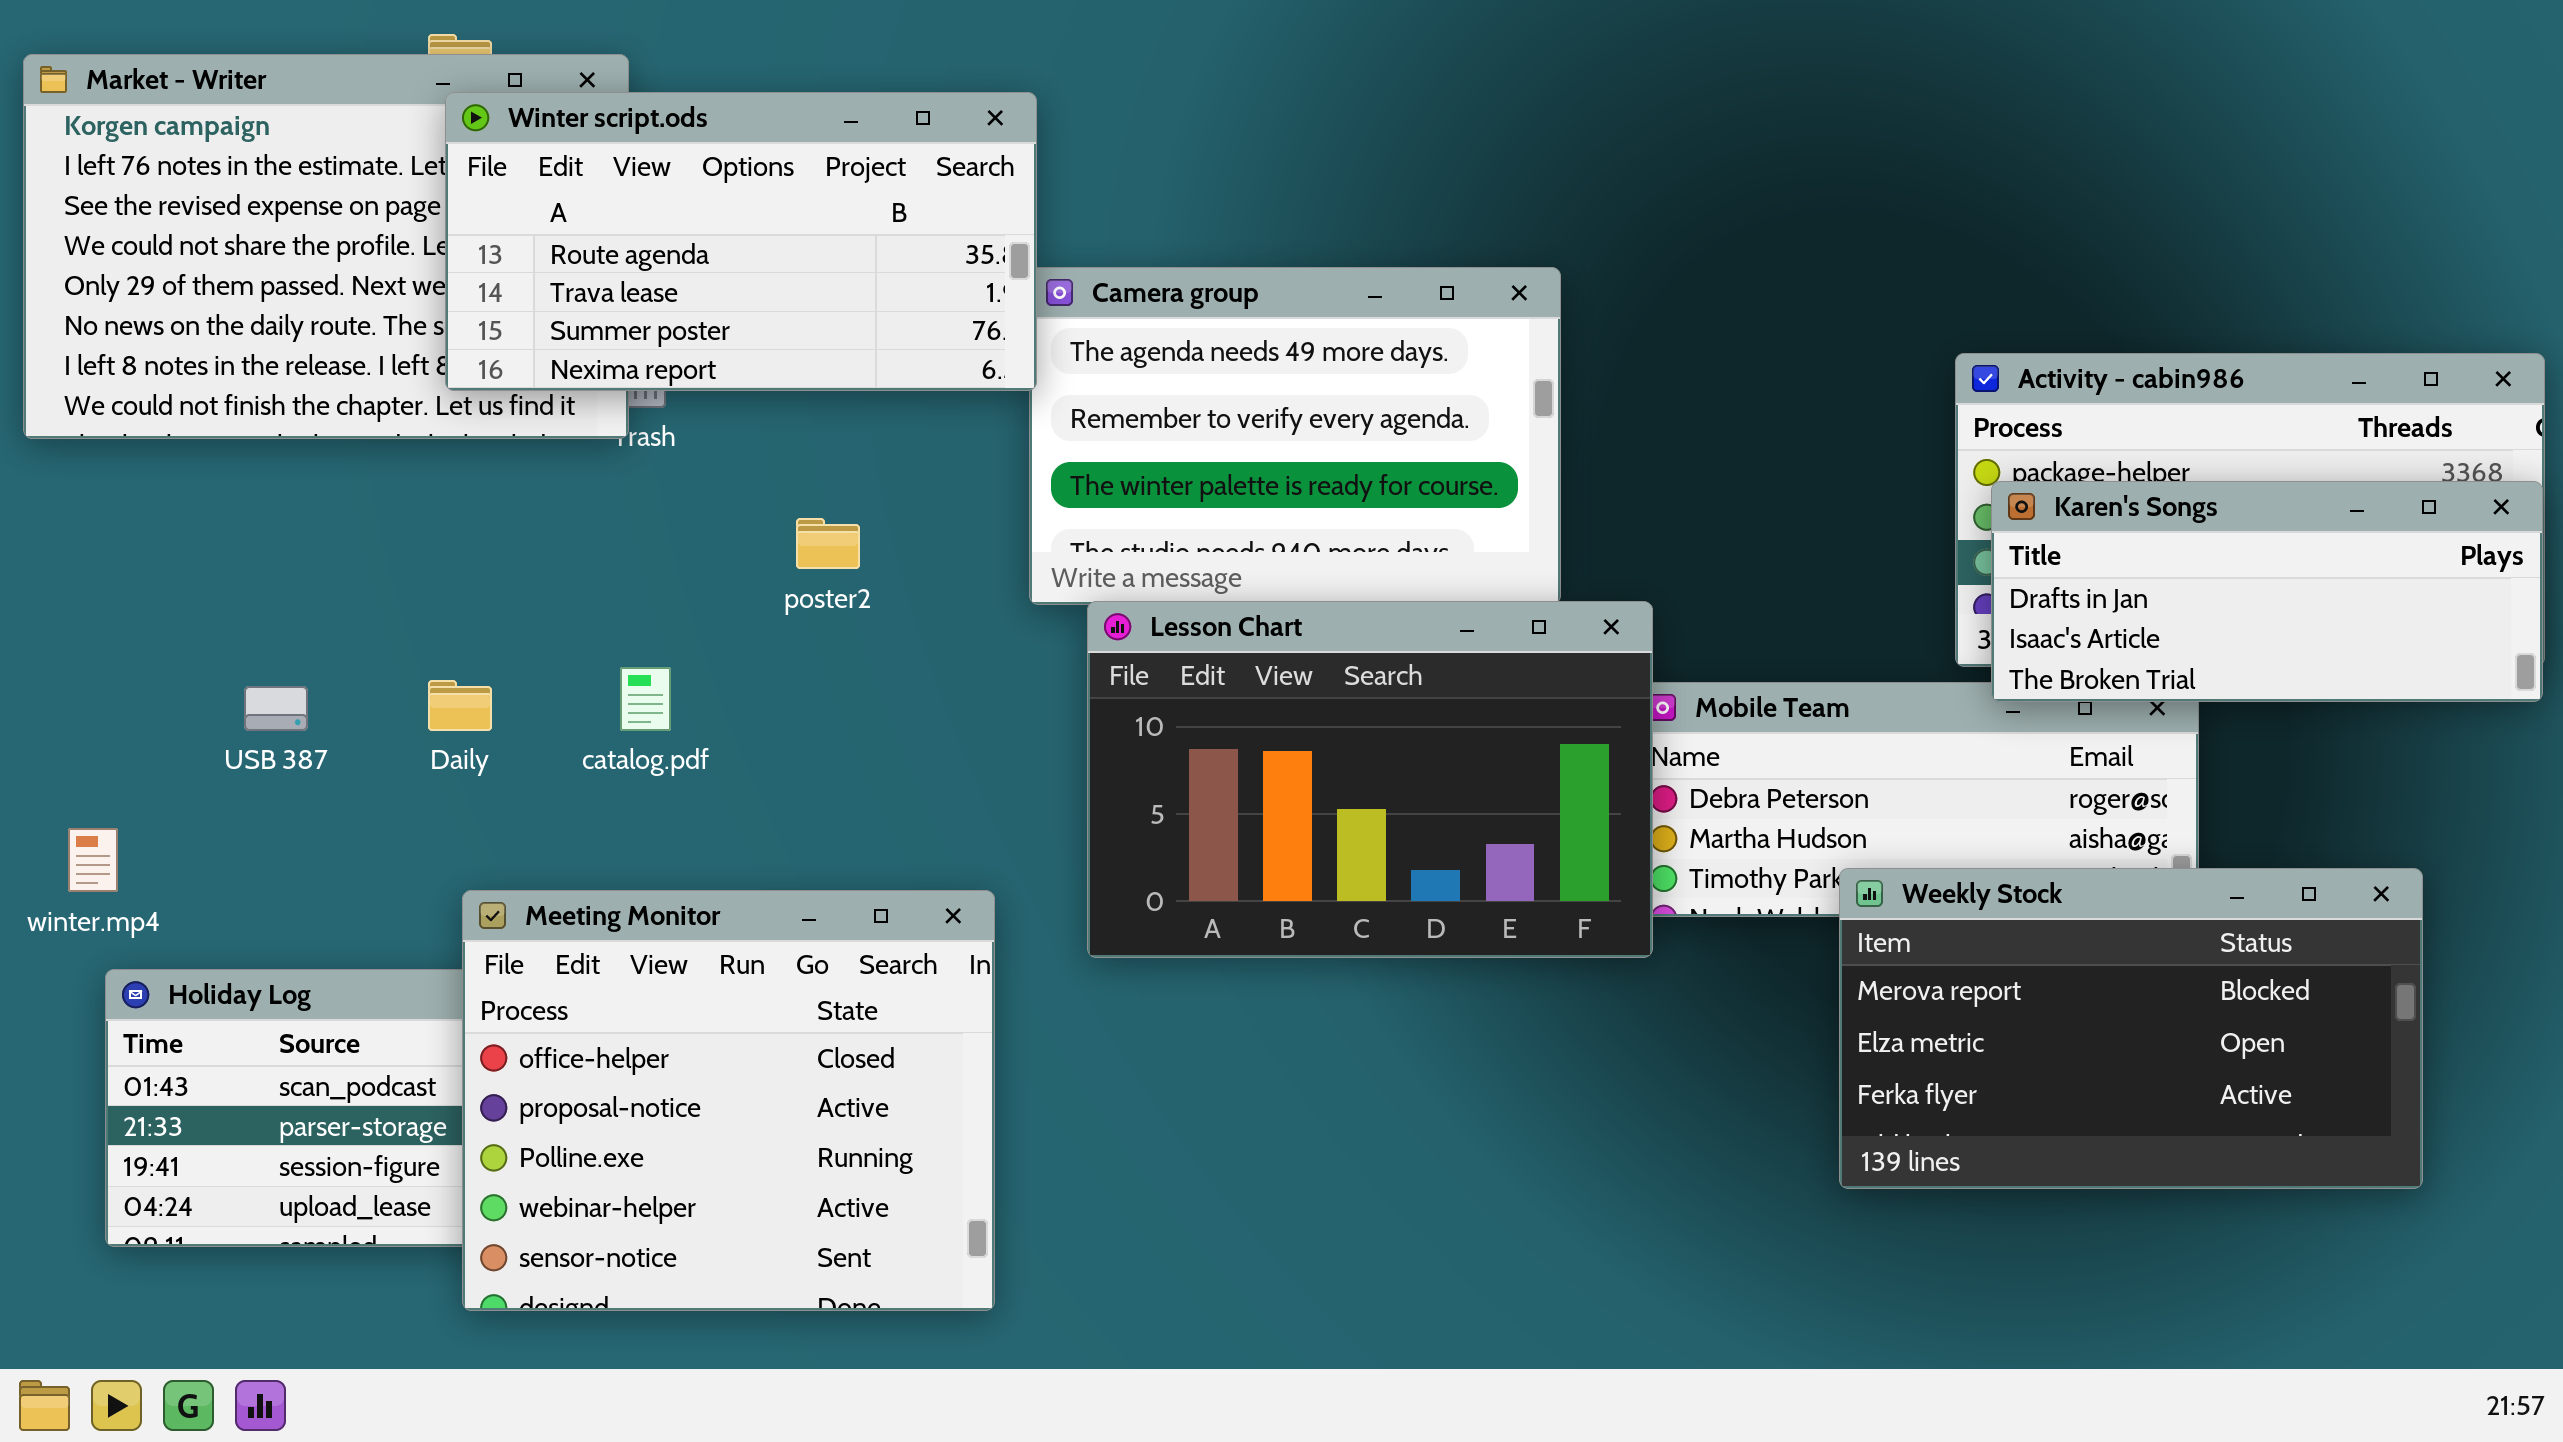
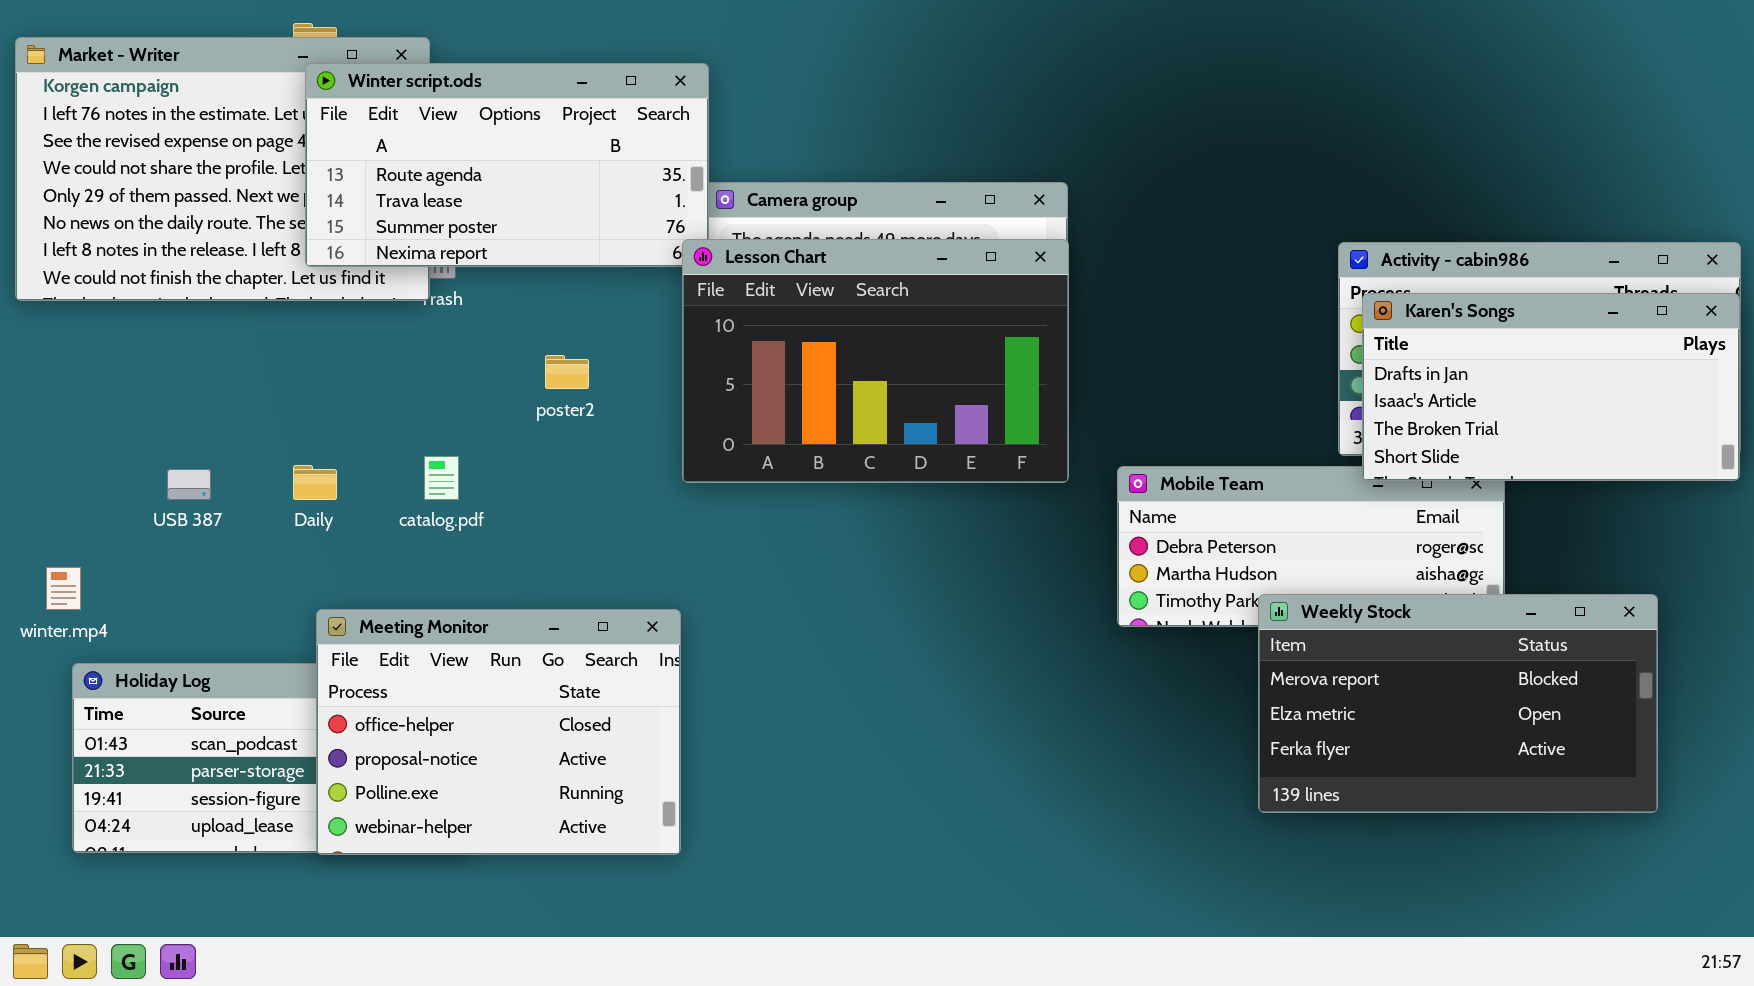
Karen's Songs: [1991,481,2543,702] -> [1362,293,1740,481], resized
Lesson Chart: [1087,601,1653,958] -> [682,239,1069,483], moved
Meeting Monitor: [462,890,995,1311] -> [316,609,681,855], resized

